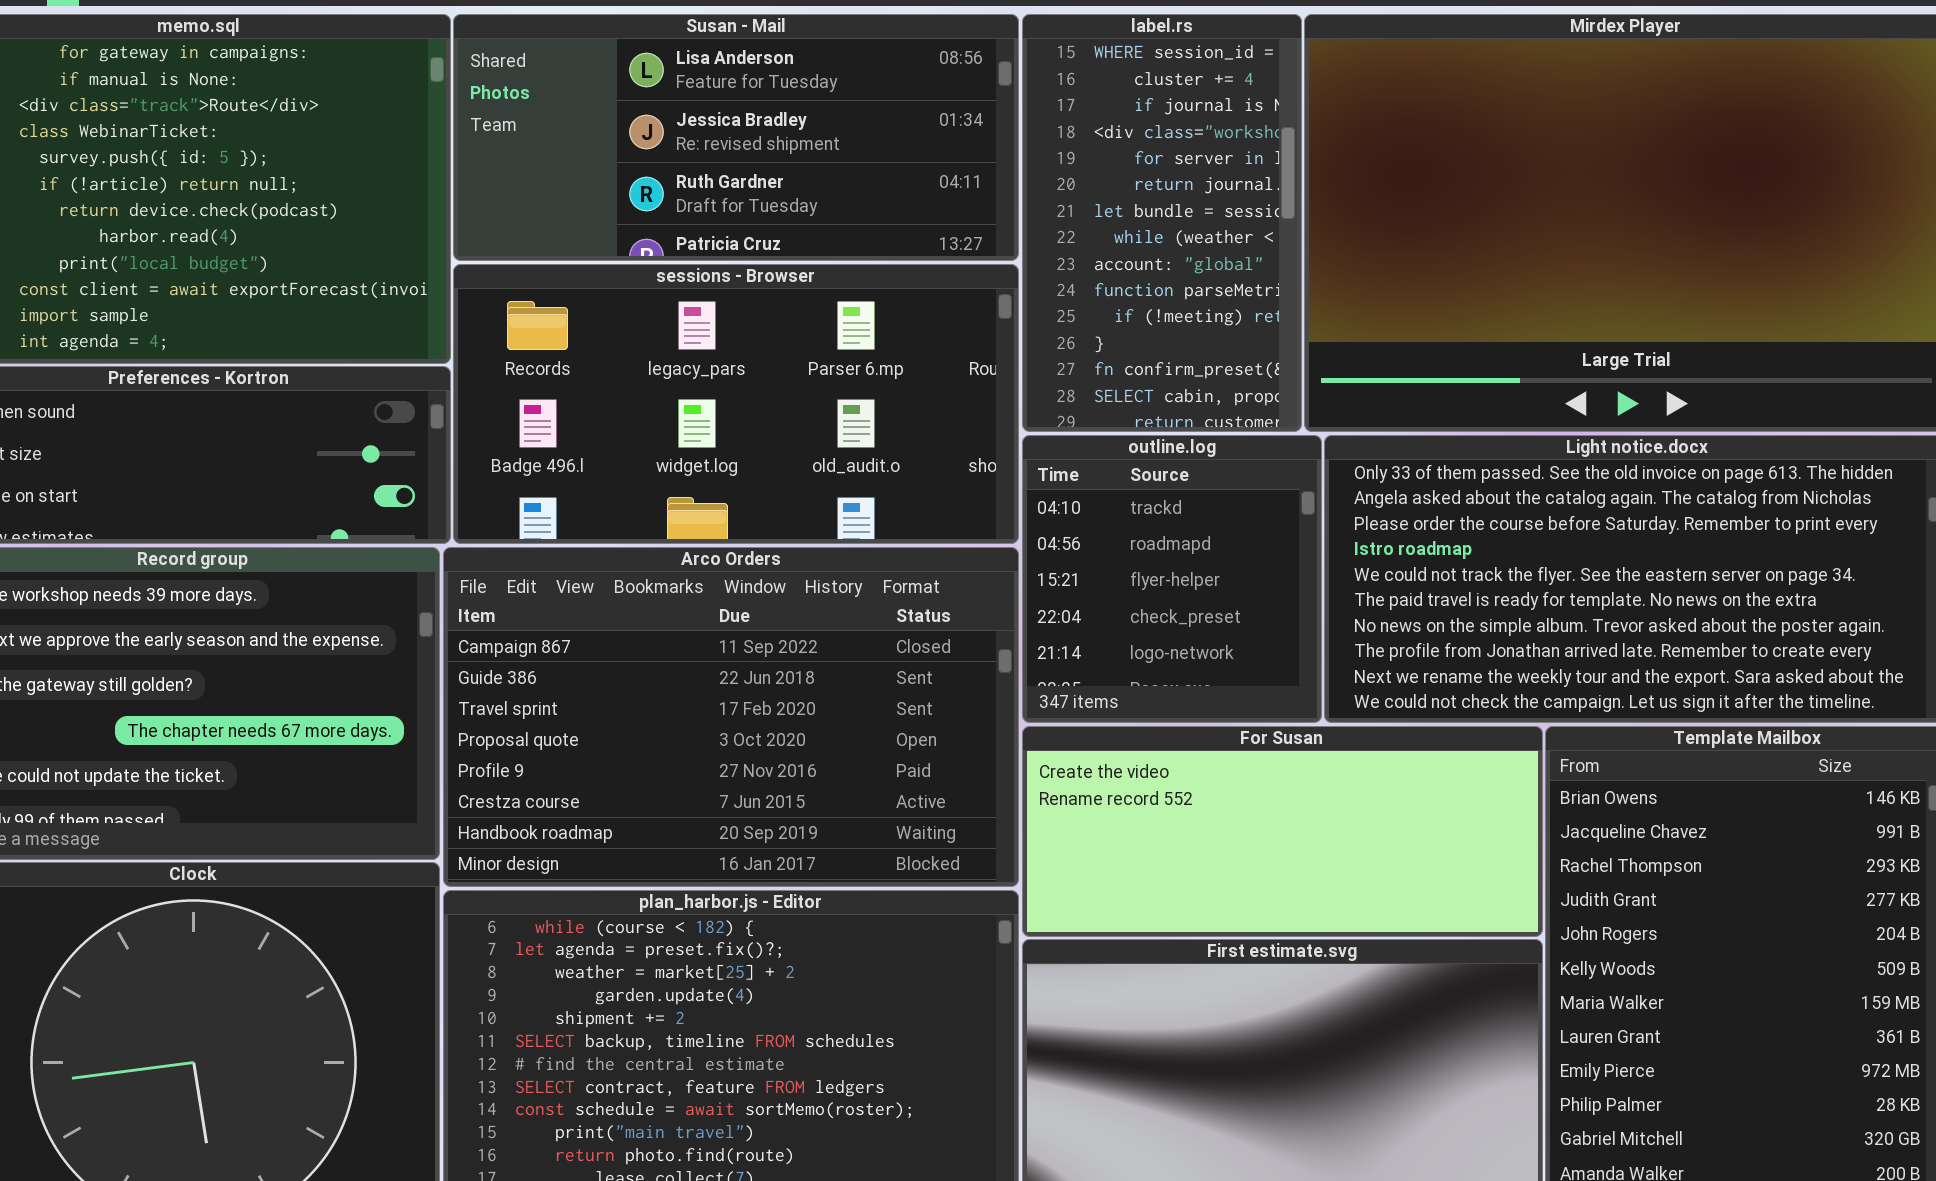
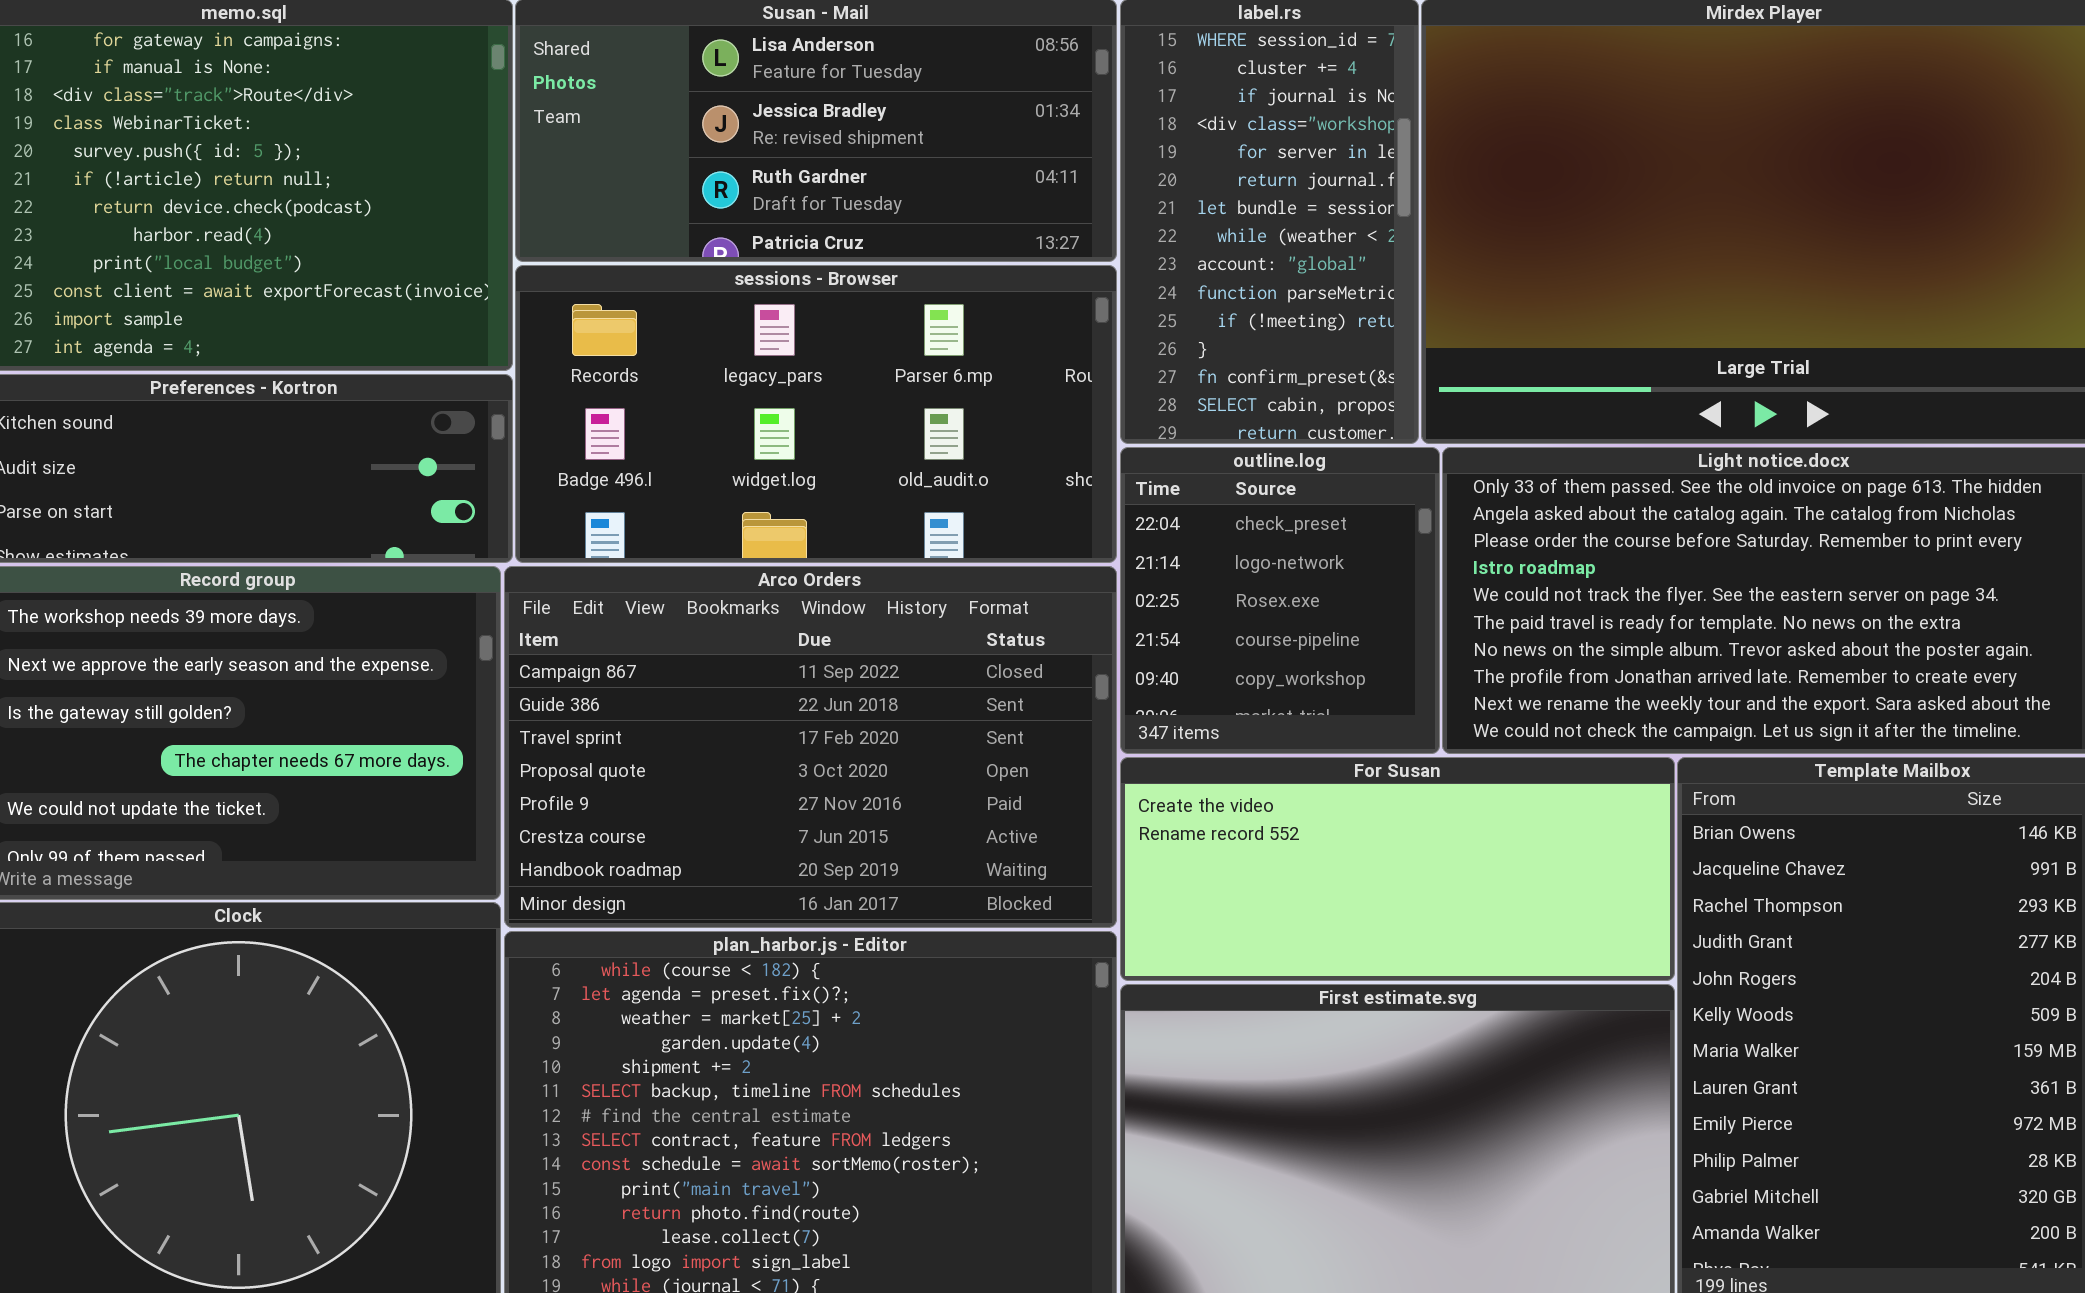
outline.log: [1022,435,1322,723] -> [1120,447,1440,754], scrolled down 3 rows

